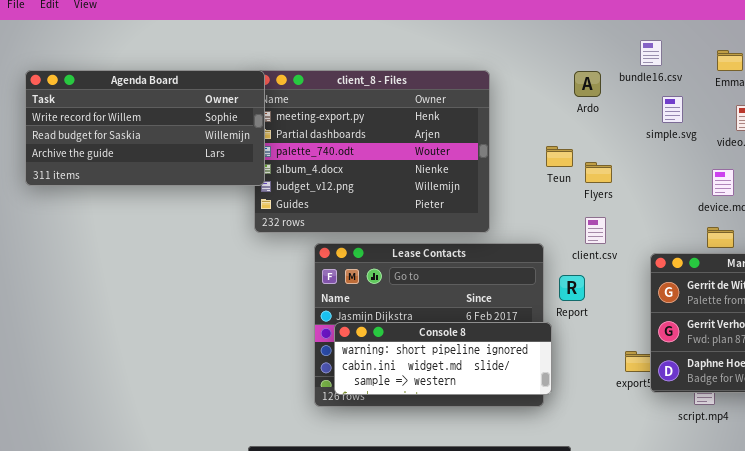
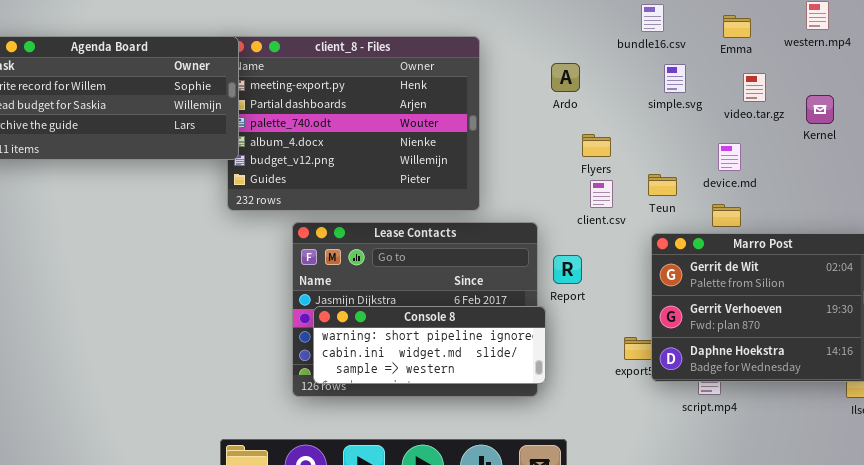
Ardo: [574,71,601,97] -> [551,63,580,92], moved
Teun: [546,146,573,167] -> [648,174,677,196], moved
client.csv: [585,217,606,244] -> [590,180,613,208], moved

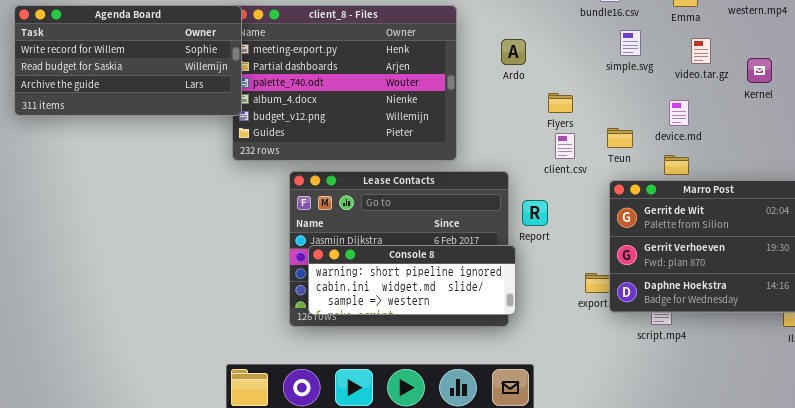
Ardo: [551,63,580,92] -> [501,39,526,65], moved

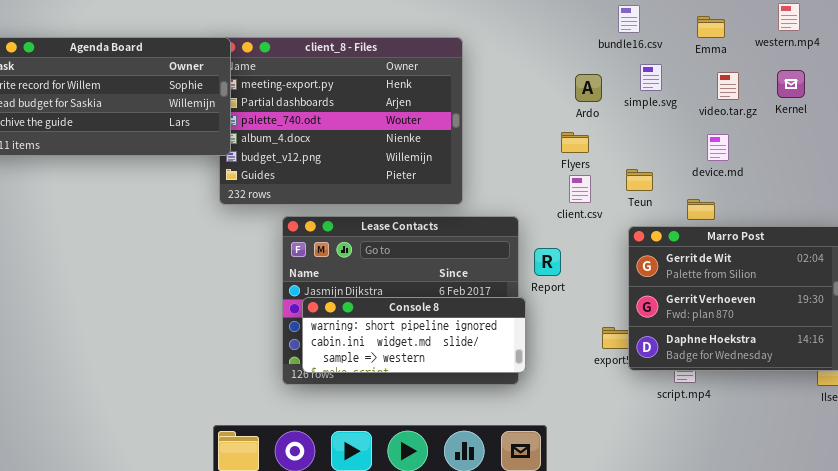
Ardo: [501,39,526,65] -> [575,74,602,102], moved
Kernel: [747,58,772,83] -> [777,70,805,98], moved
device.md: [669,100,689,126] -> [707,134,729,161], moved

